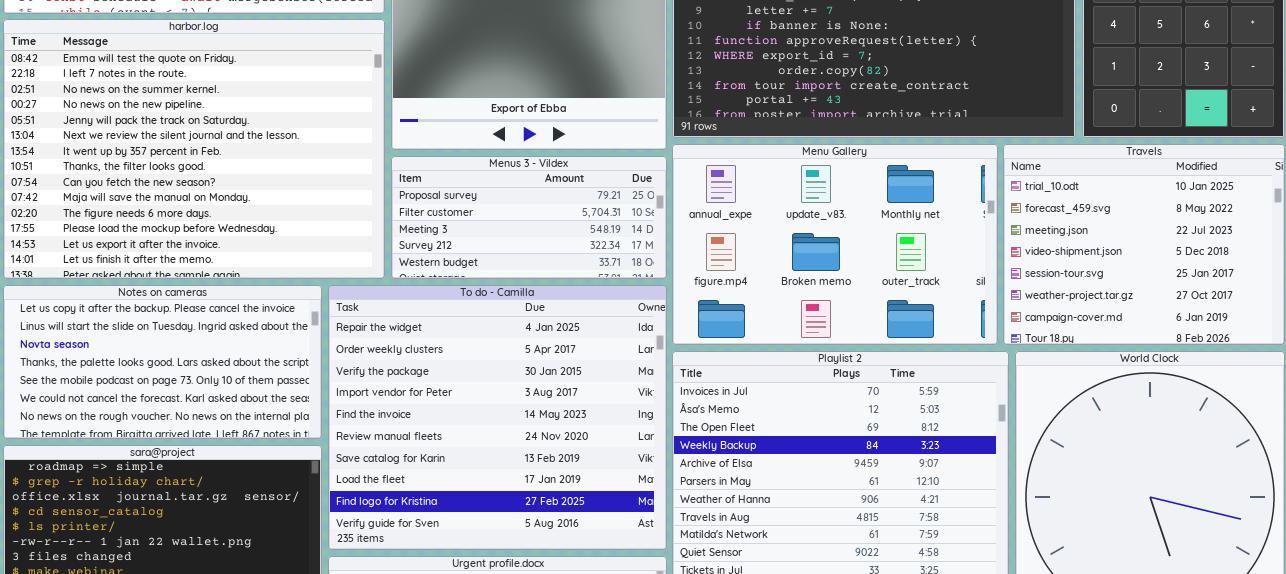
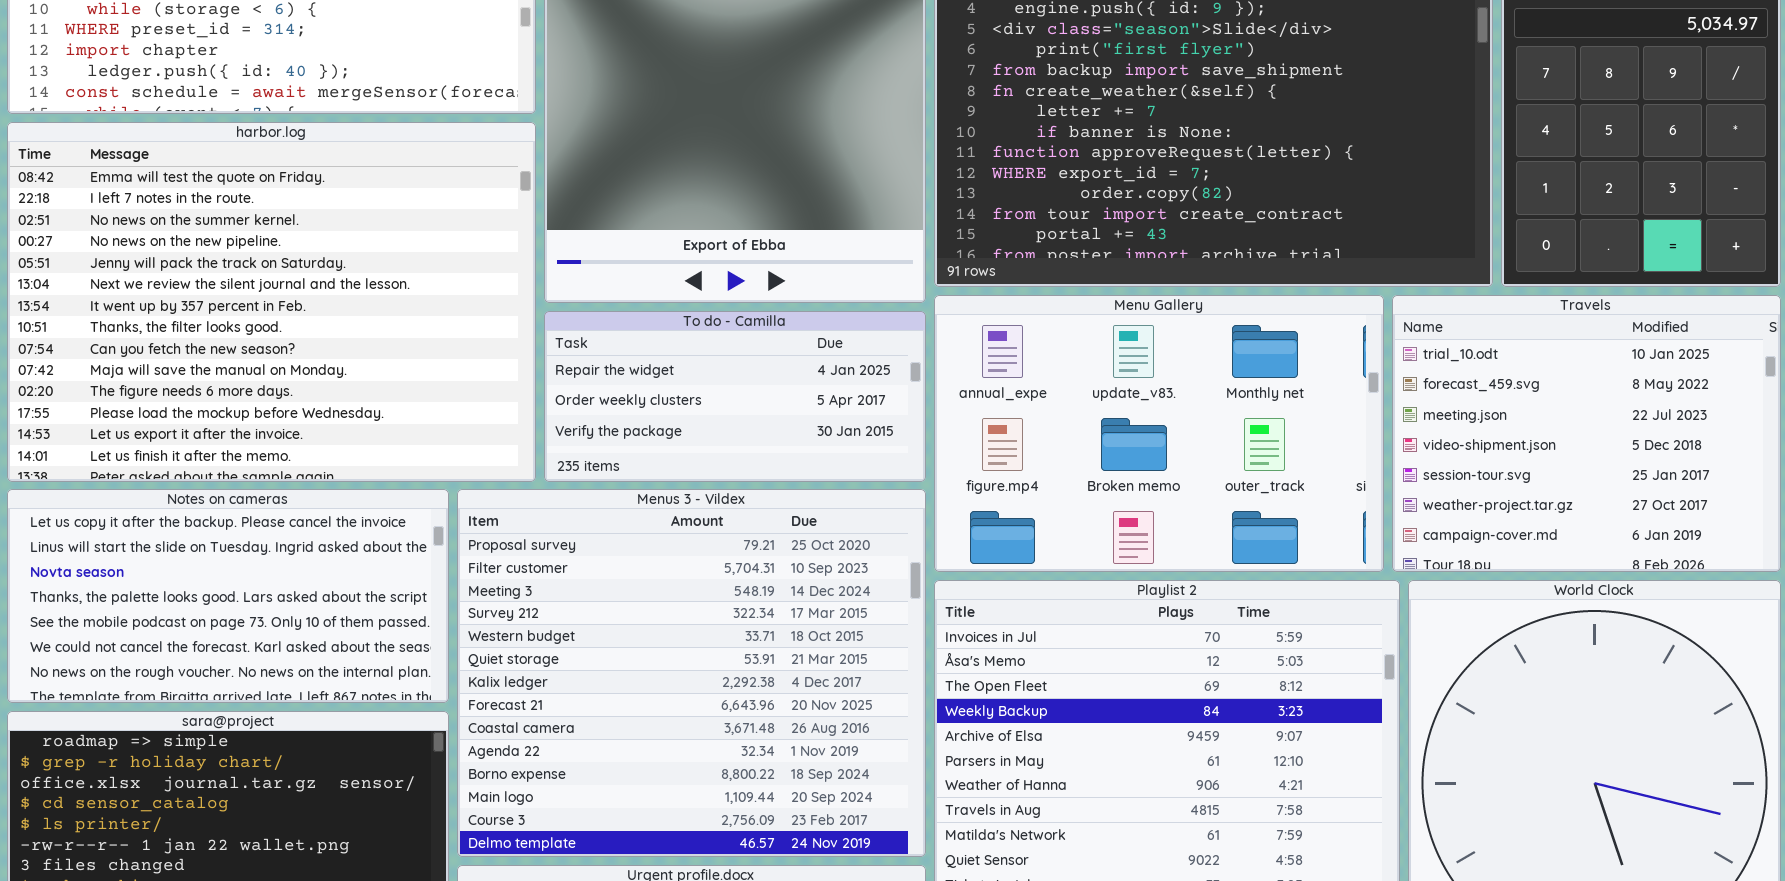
Menus 3 - Vildex: [391,156,667,279] -> [457,489,926,857], moved, resized
To do - Camilla: [328,285,667,550] -> [544,311,926,482], moved, resized

